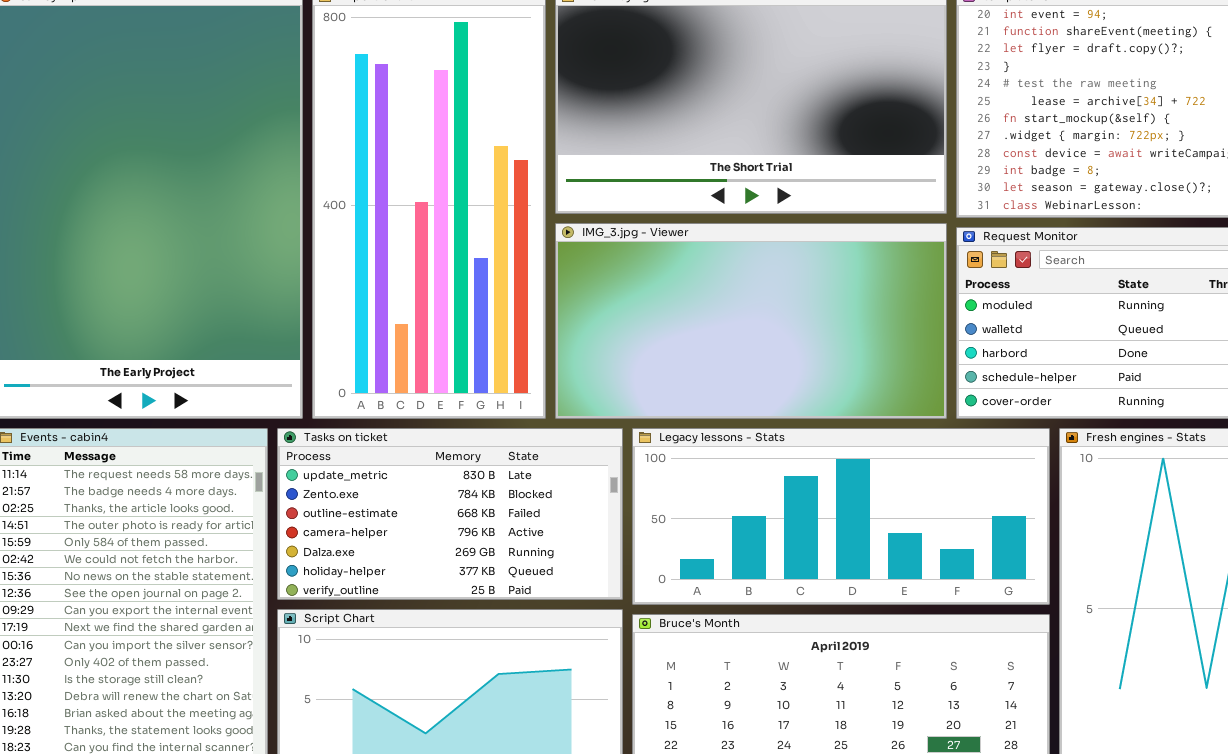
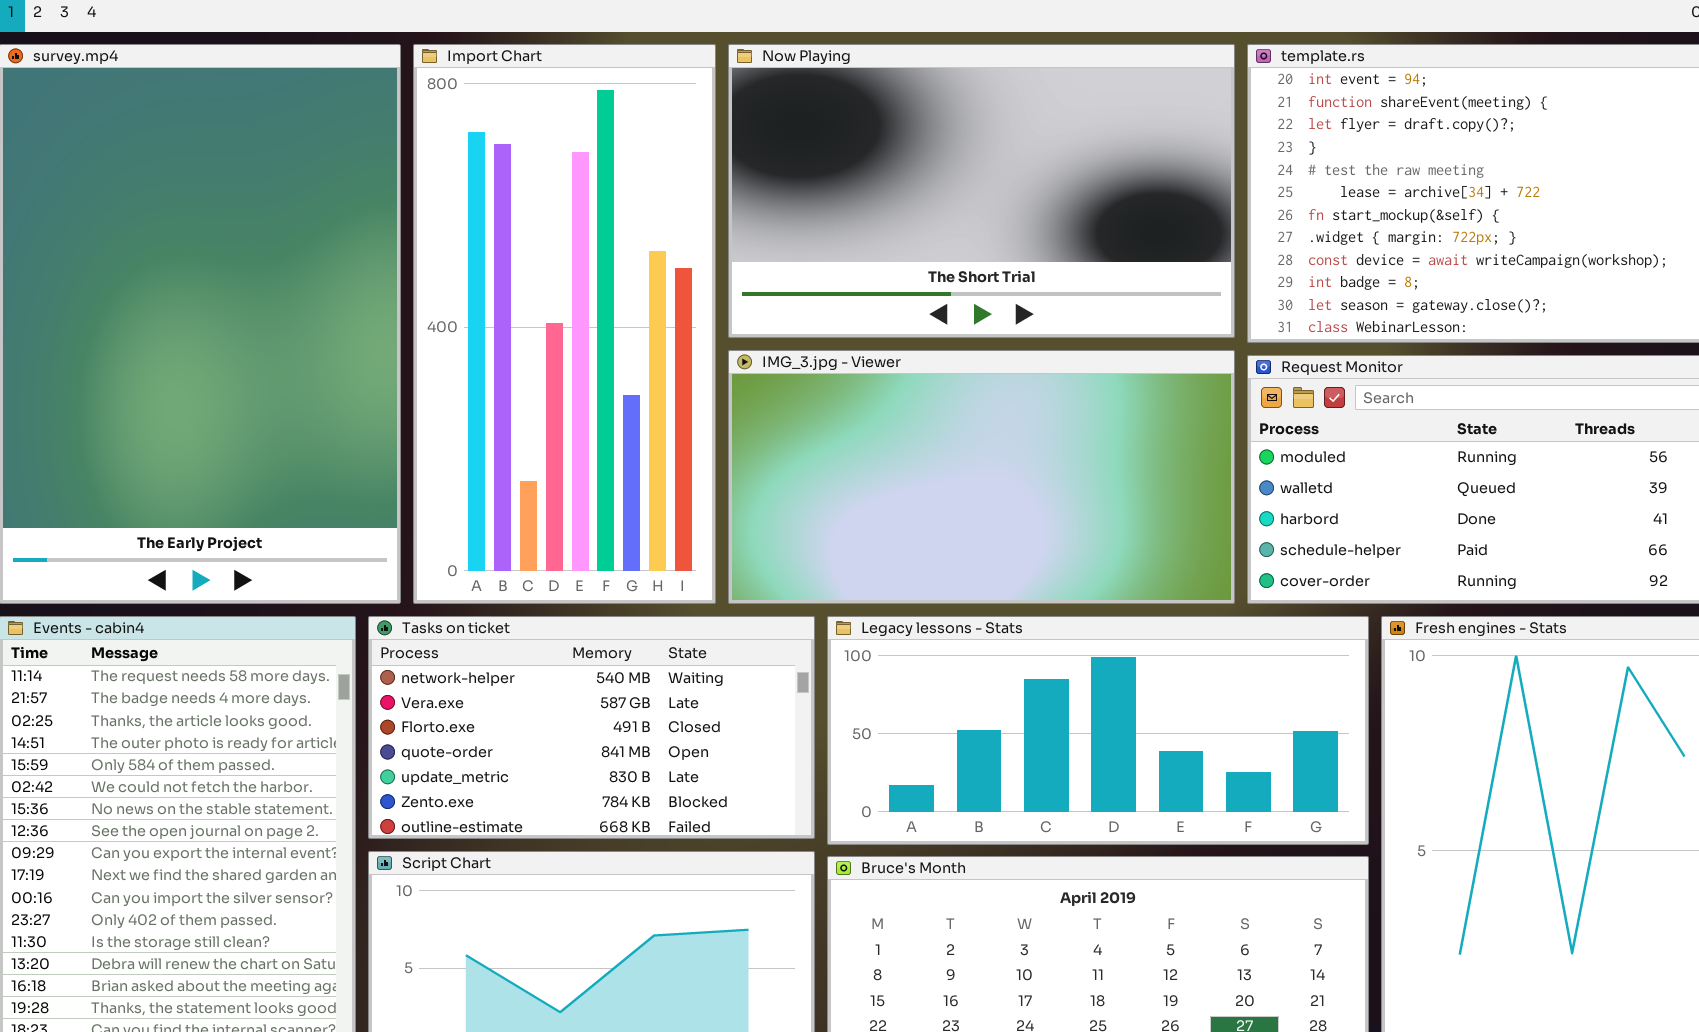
Tasks on ticket: [277,428,623,600] -> [368,616,815,839], scrolled up 4 rows

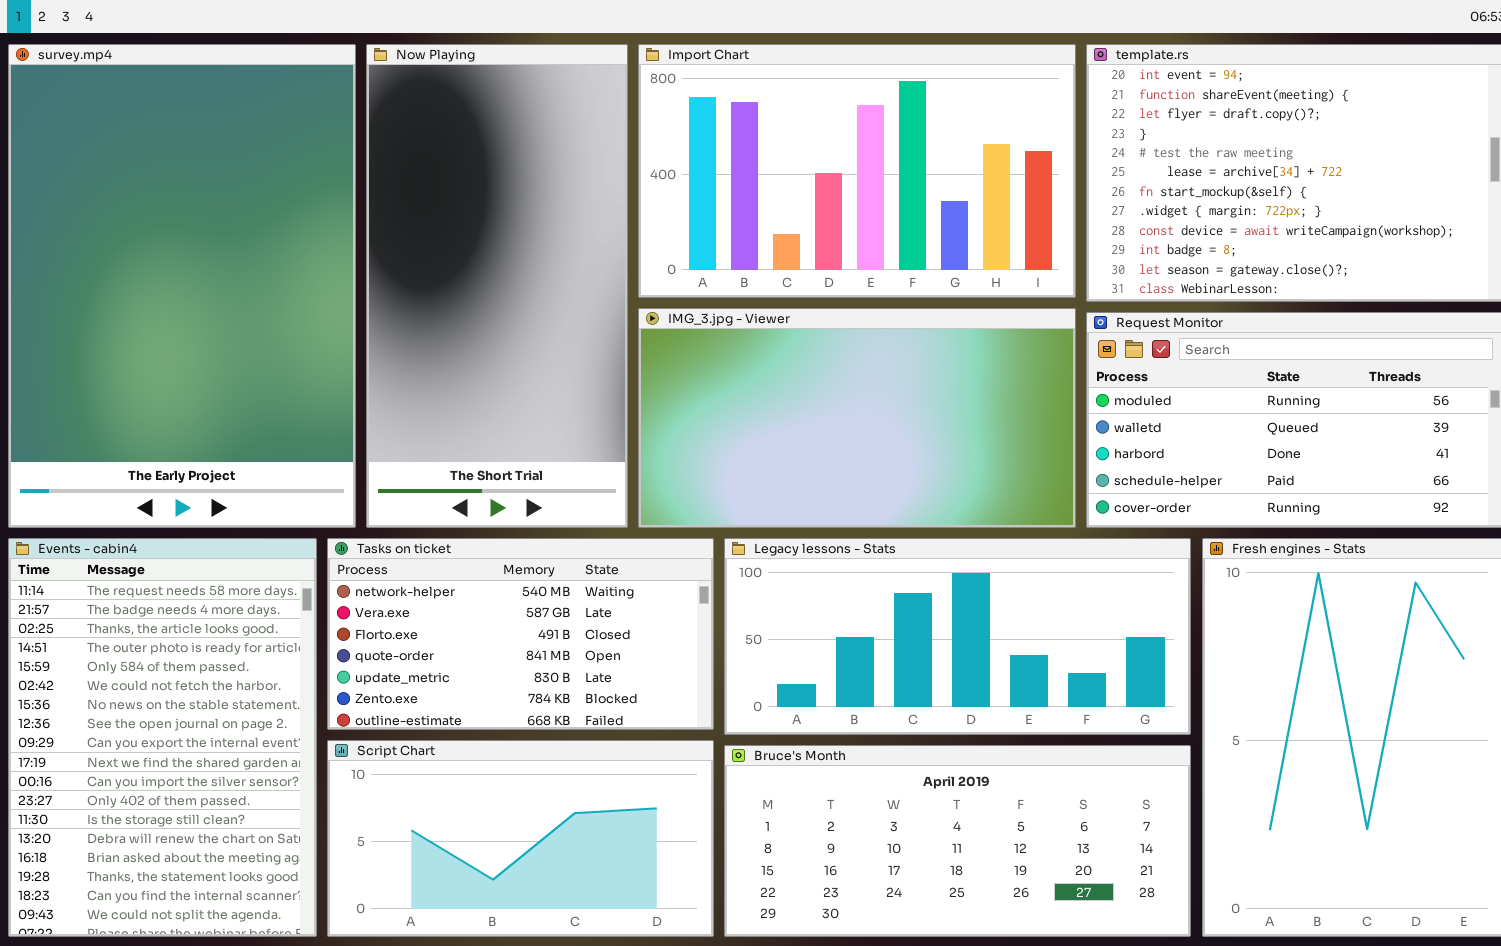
Import Chart: [413,44,716,604] -> [638,44,1076,298], moved, resized
Now Playing: [728,44,1235,338] -> [366,44,628,528], moved, resized

